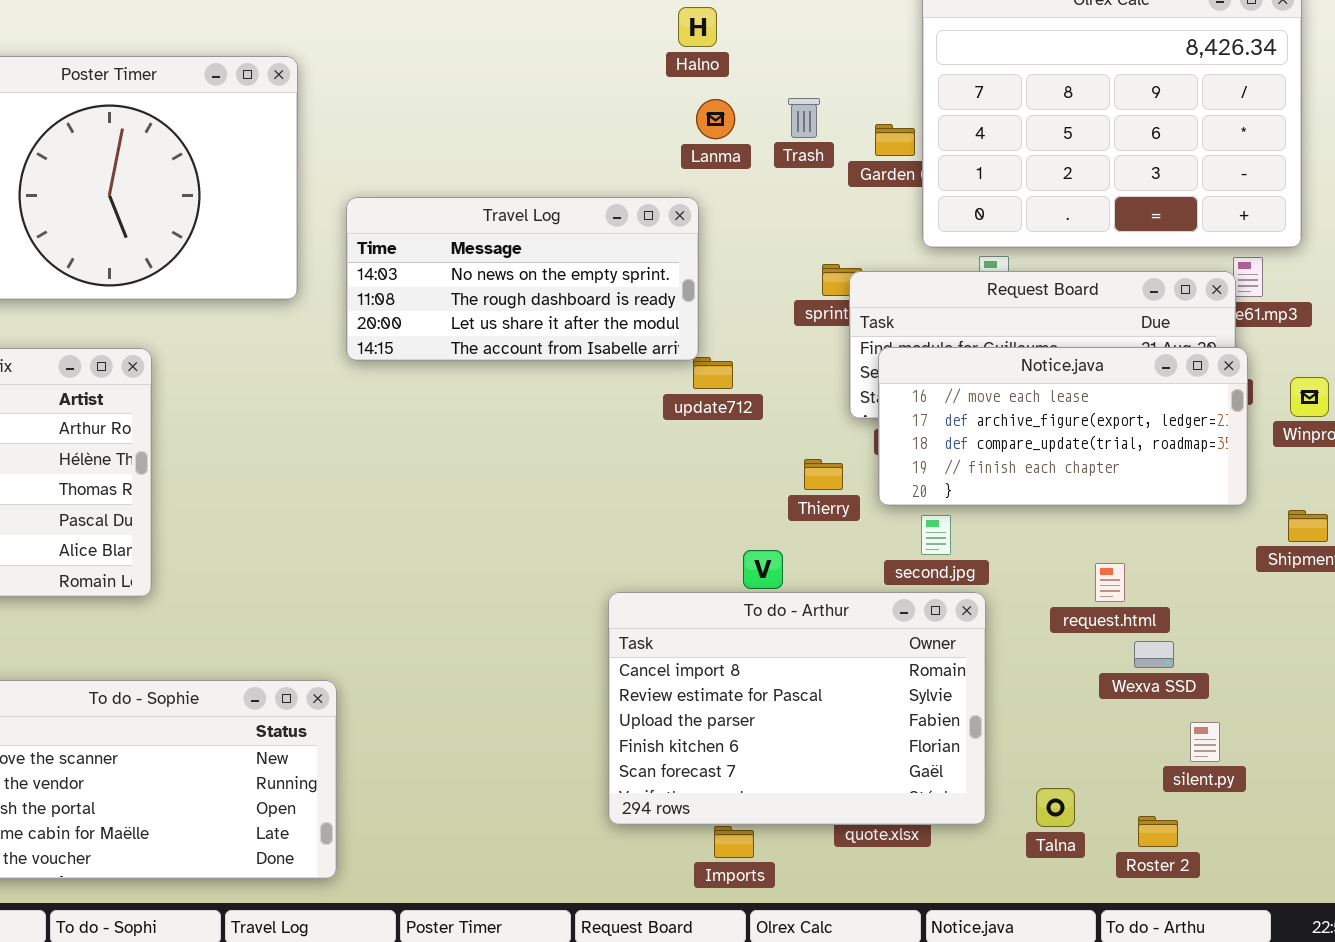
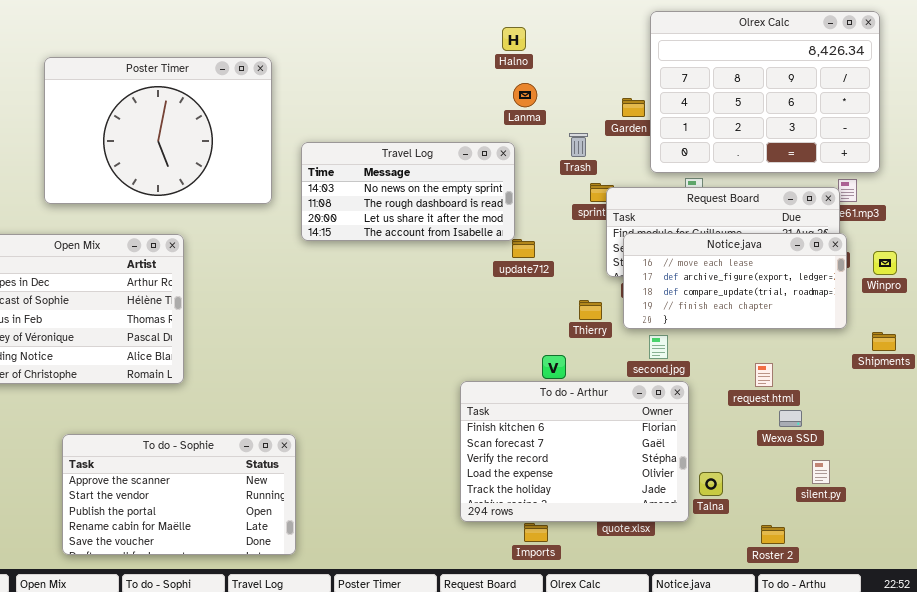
Trash: [788,98,820,138] -> [569,133,588,157], moved
To do - Arthur: [608,592,986,825] -> [460,381,689,522], scrolled down 3 rows
Talna: [1036,788,1075,827] -> [699,472,723,496], moved
Roster 2: [1138,816,1178,847] -> [761,525,785,544], moved

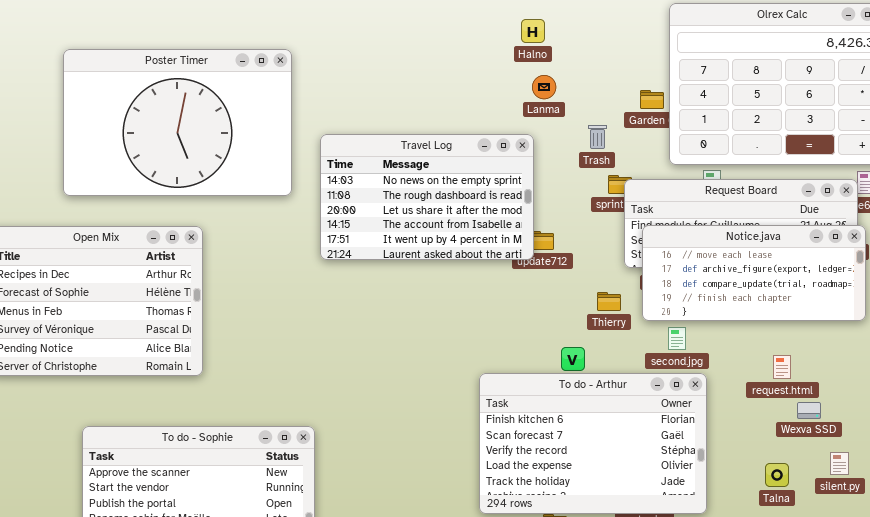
Travel Log: [301,142,515,241] -> [320,134,534,260], resized
Talna: [699,472,723,496] -> [765,463,789,487], moved

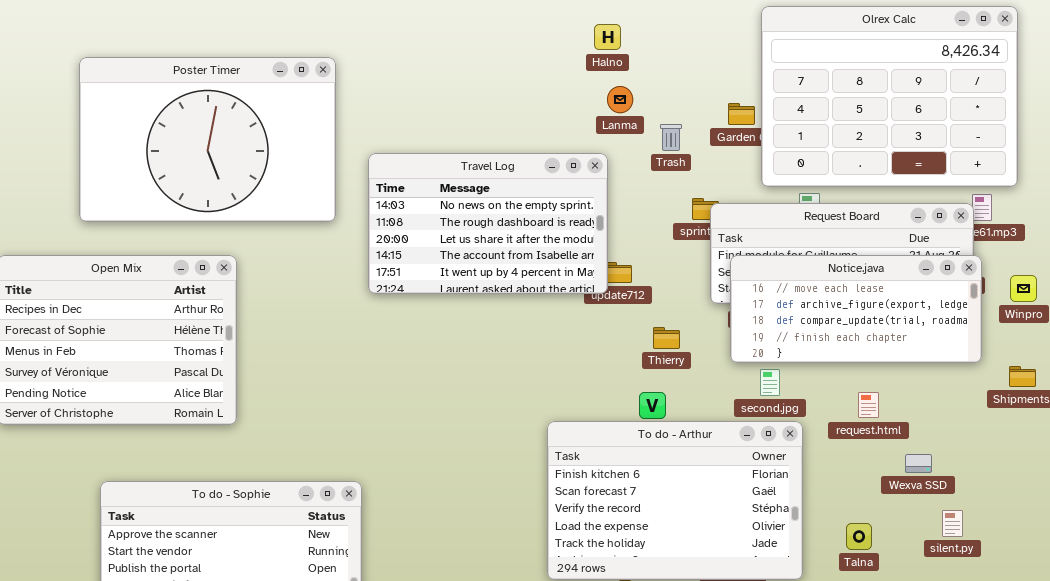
Trash: [588,125,607,149] -> [660,124,682,151], moved
Thierry: [597,292,621,311] -> [653,327,680,349], moved
request.html: [773,355,791,379] -> [858,392,879,418], moved
Talna: [765,463,789,487] -> [846,523,872,550], moved

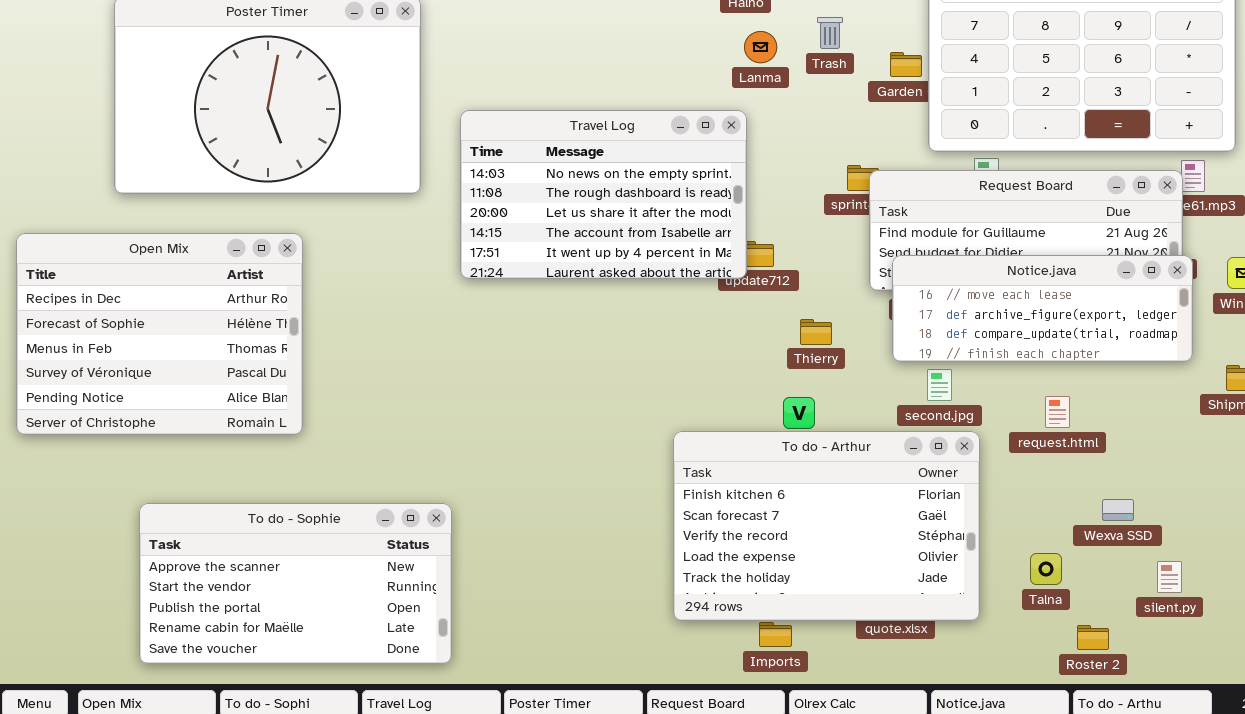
Trash: [660,124,682,151] -> [817,17,843,49], moved
Notice.java: [730,255,982,363] -> [892,255,1193,362], resized
Wexva SSD: [905,454,932,473] -> [1102,499,1134,521], moved
silent.py: [942,510,963,537] -> [1157,561,1182,593], moved

